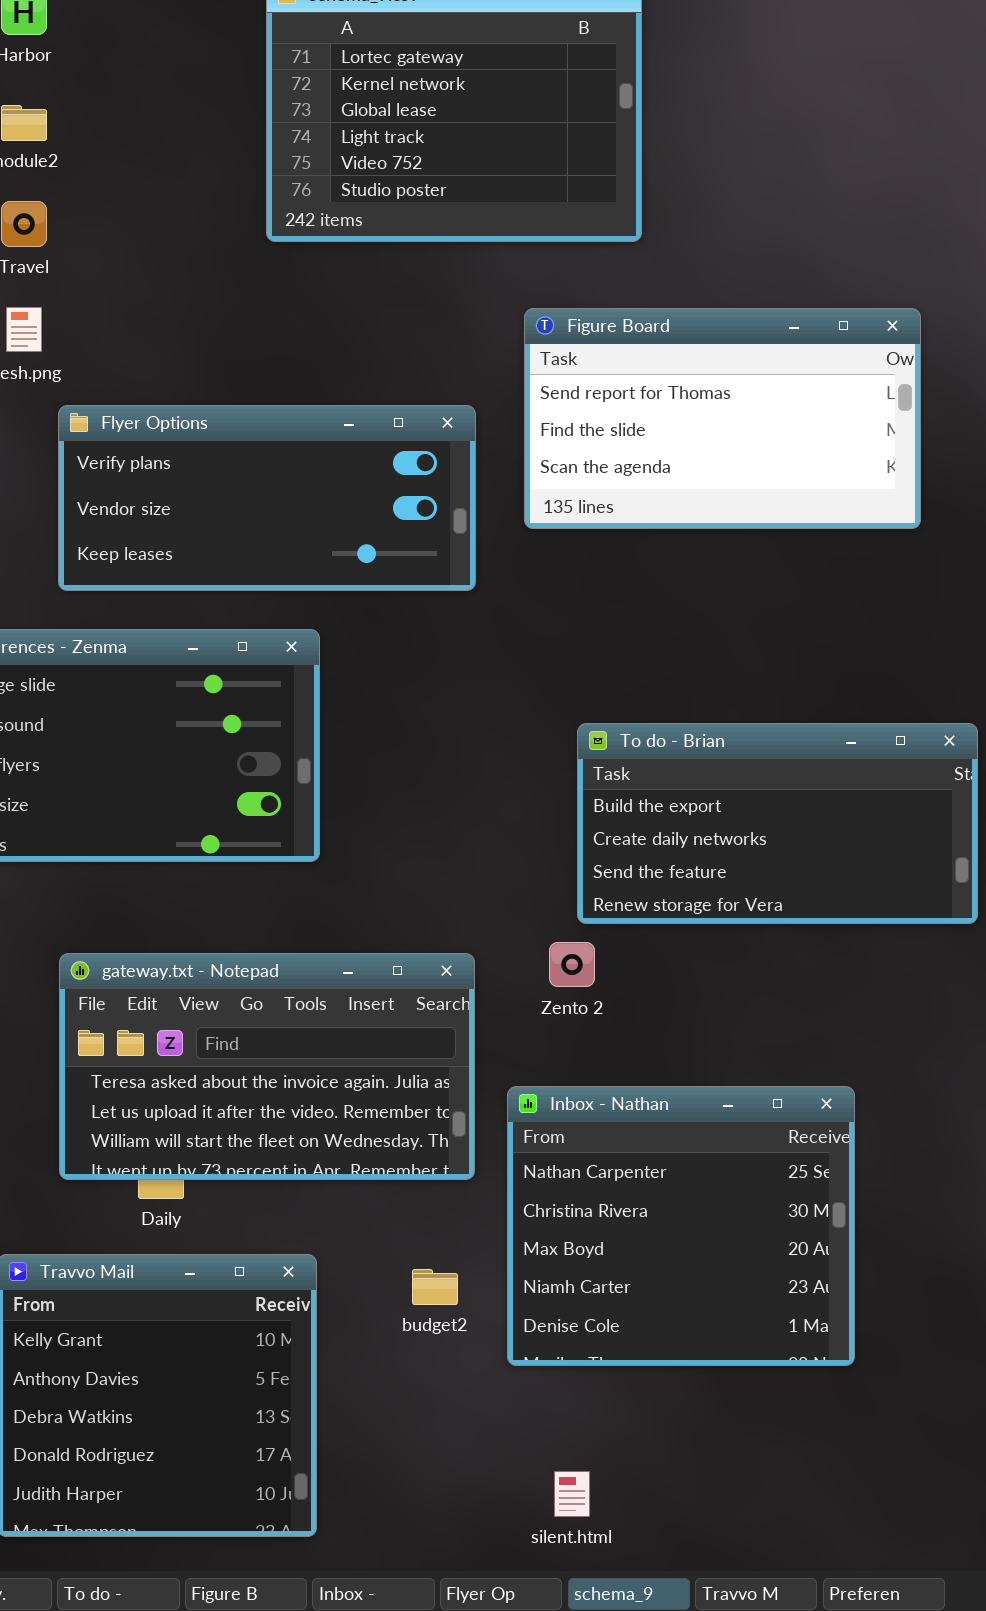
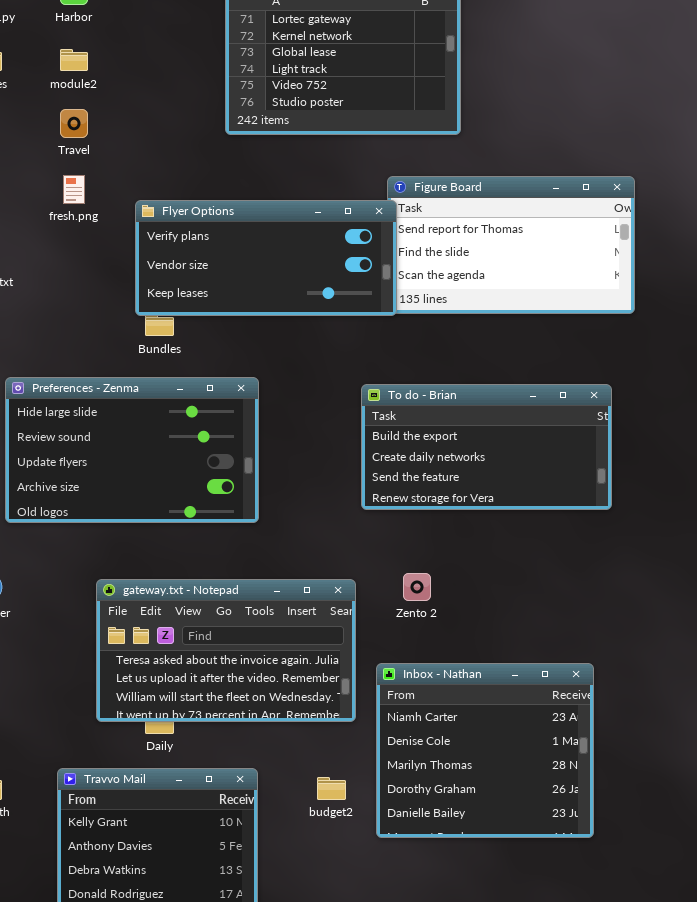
Flyer Options: [58,405,476,591] -> [135,200,397,316], moved
To do - Brian: [577,723,978,924] -> [361,384,612,510], moved
Inbox - Nathan: [507,1086,855,1366] -> [376,663,594,838], scrolled down 3 rows

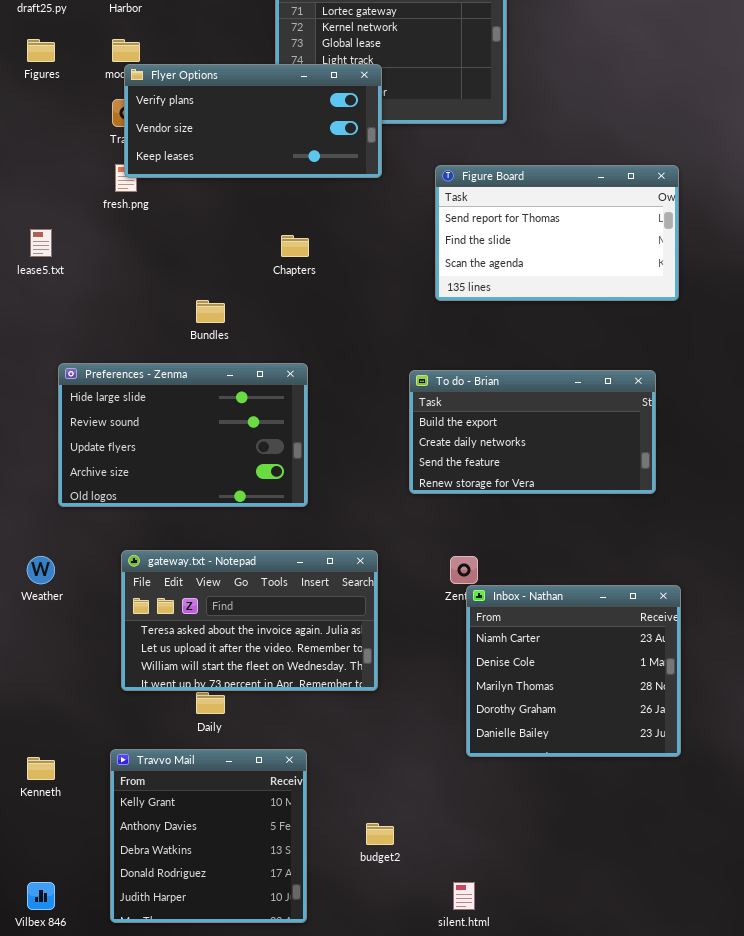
Flyer Options: [135,200,397,316] -> [124,64,382,178], moved
gateway.txt - Notepad: [96,579,356,722] -> [121,550,378,691], moved
Inbox - Nathan: [376,663,594,838] -> [466,585,681,757], moved
budget2: [317,777,346,800] -> [366,823,394,845], moved

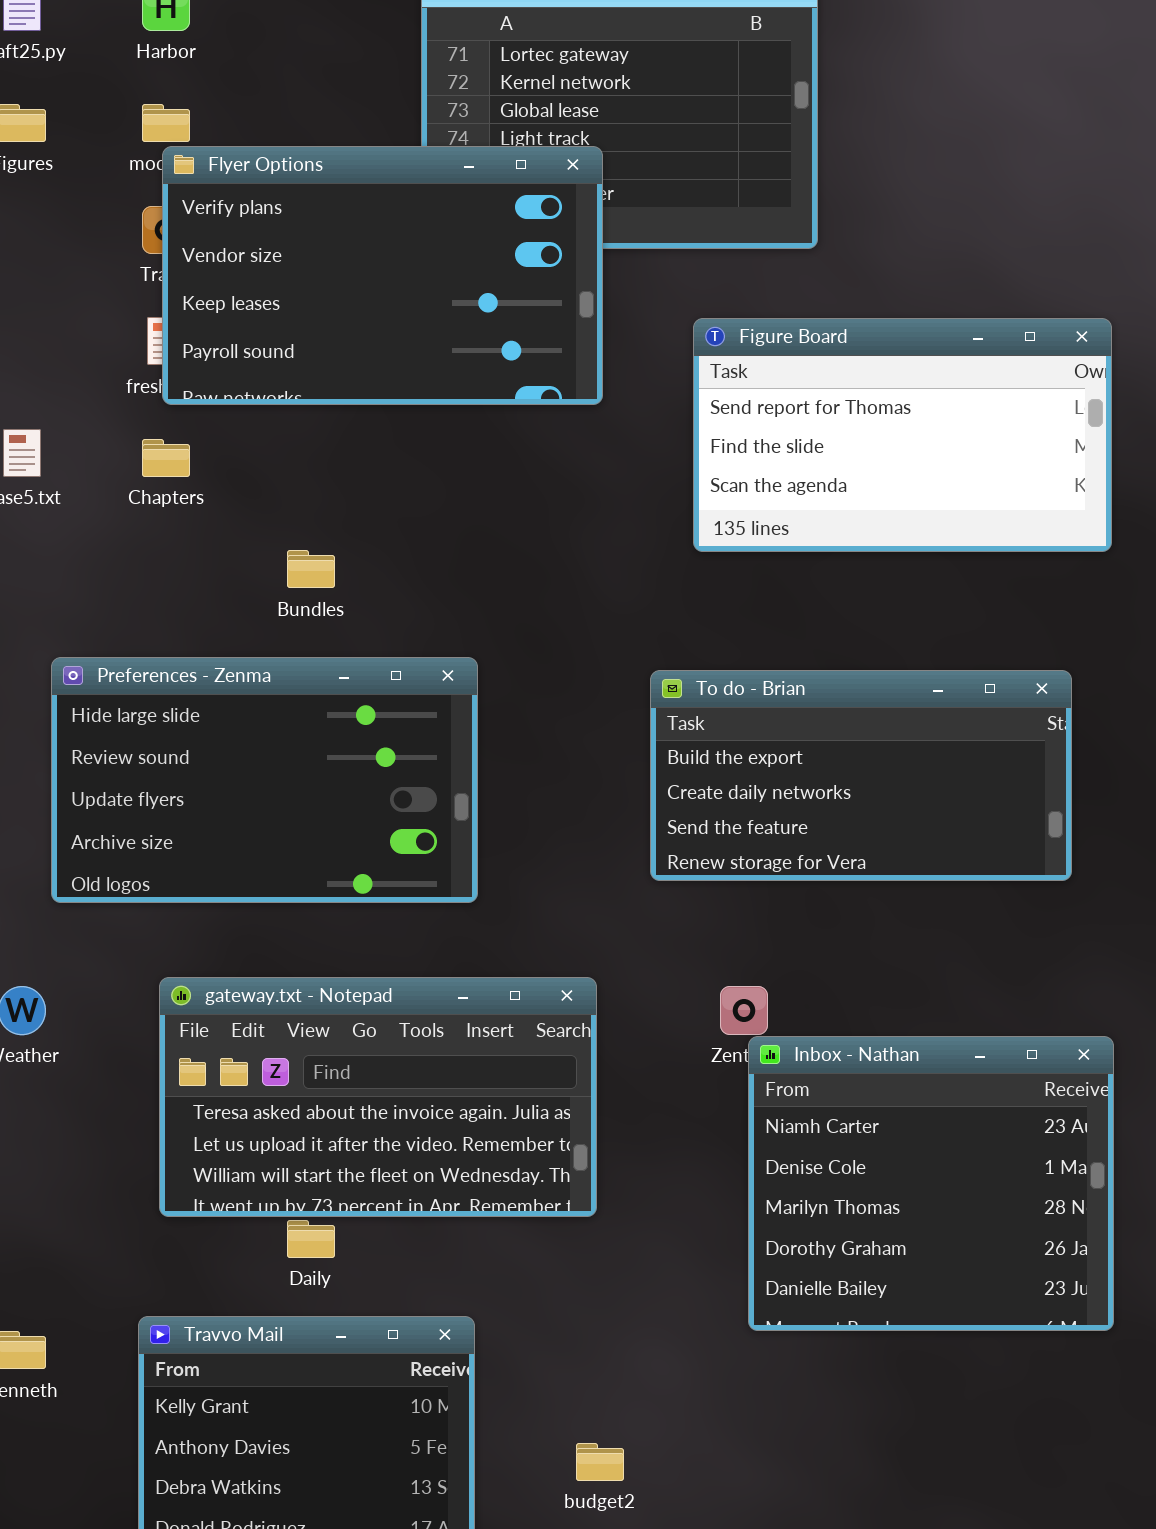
Flyer Options: [124,64,382,178] -> [162,146,603,405], resized
Chapters: [281,235,309,257] -> [142,439,190,477], moved

